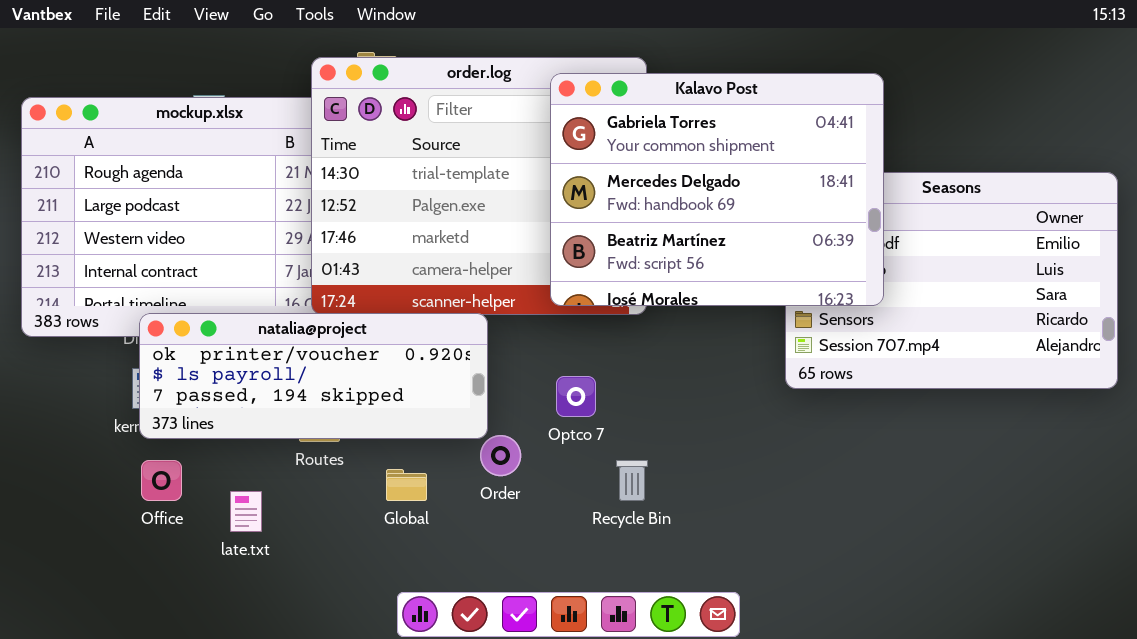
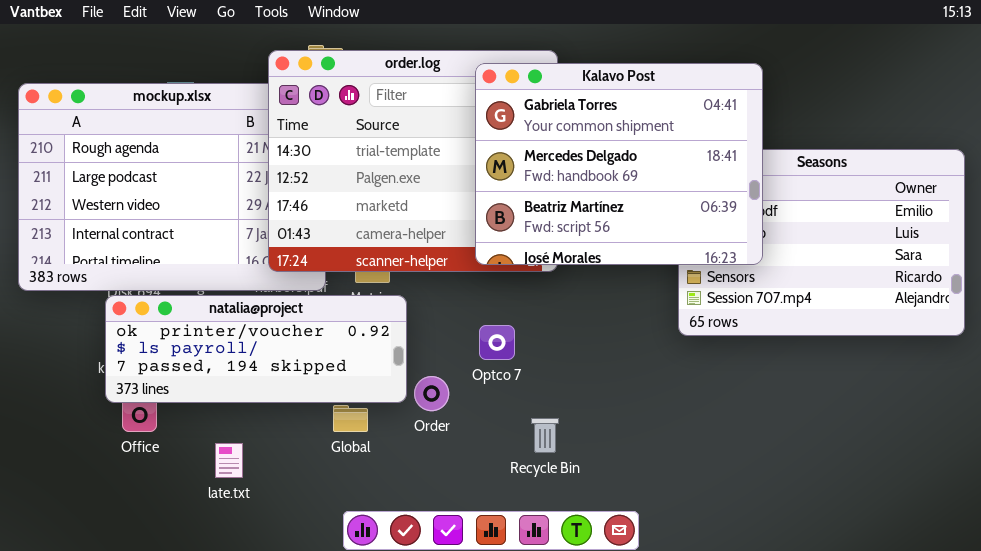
natalia@project: [139,313,488,439] -> [105,295,407,403], moved
Recycle Bin: [616,460,648,501] -> [531,418,559,453], moved
late.txt: [230,491,262,532] -> [215,443,243,478], moved

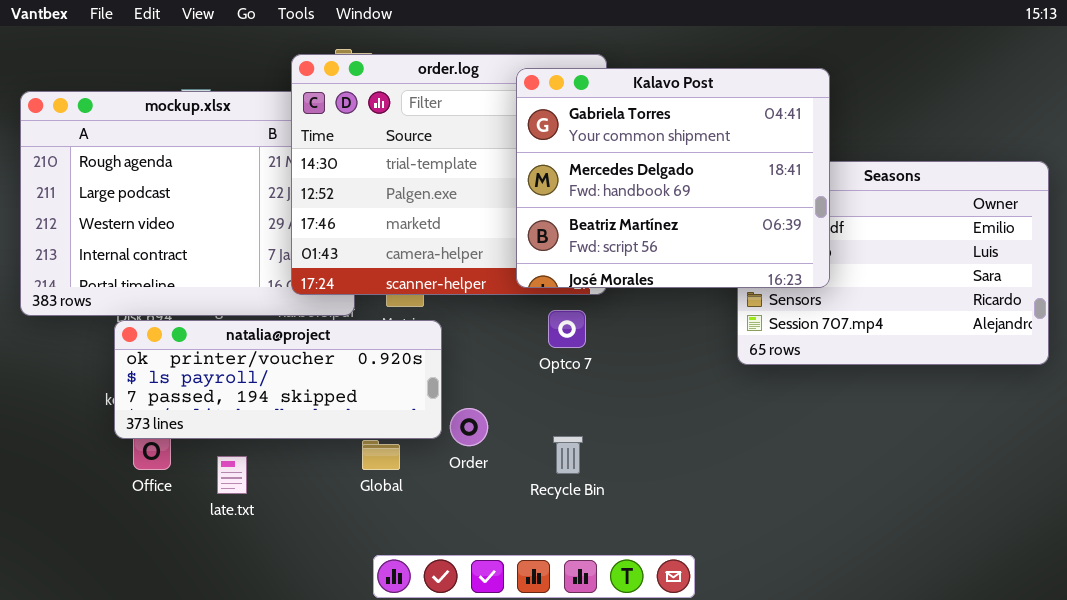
Optco 7: [479,325,515,360] -> [548,310,586,348], moved
Recycle Bin: [531,418,559,453] -> [553,436,583,474], moved
late.txt: [215,443,243,478] -> [217,456,247,494], moved

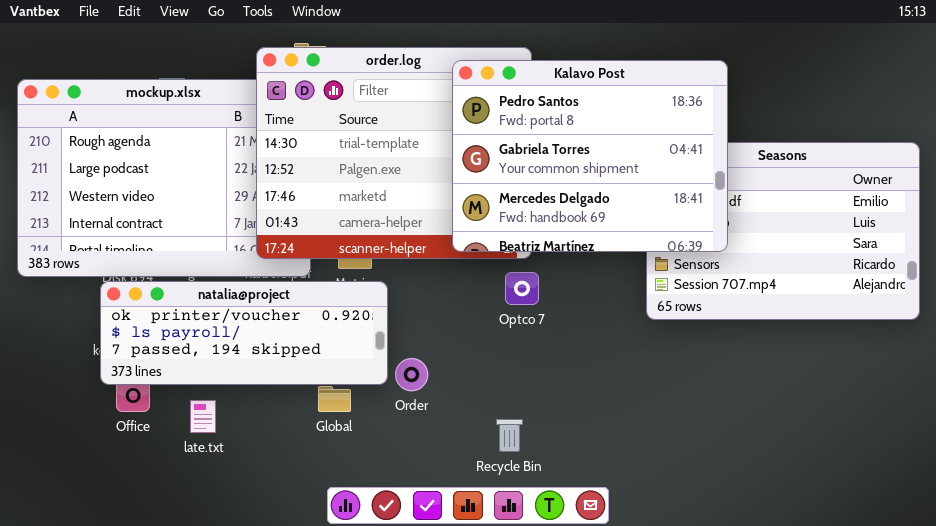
Kalavo Post: [516,68,830,288] -> [452,60,728,252], scrolled up 1 row
Optco 7: [548,310,586,348] -> [505,272,539,305], moved
Recycle Bin: [553,436,583,474] -> [496,419,523,452], moved

